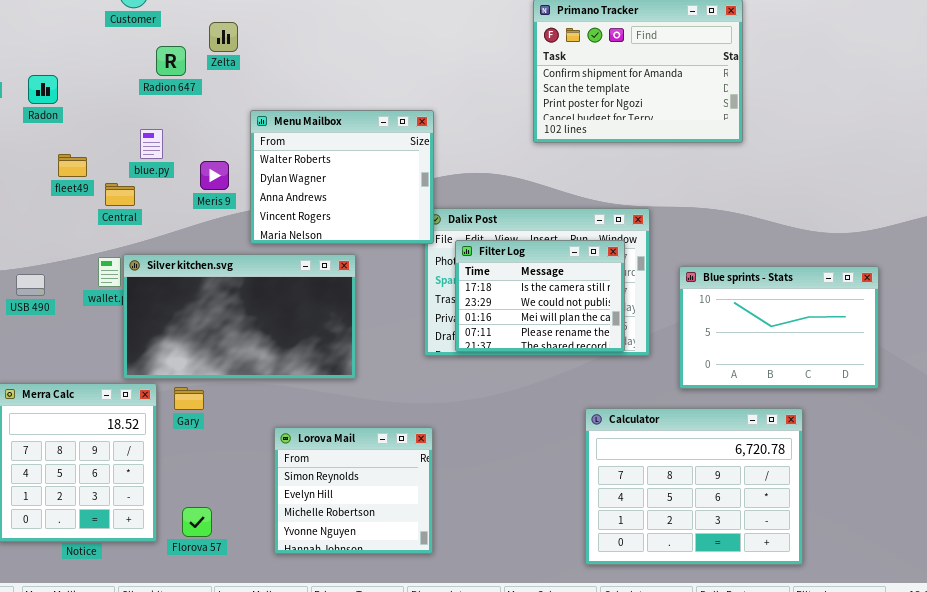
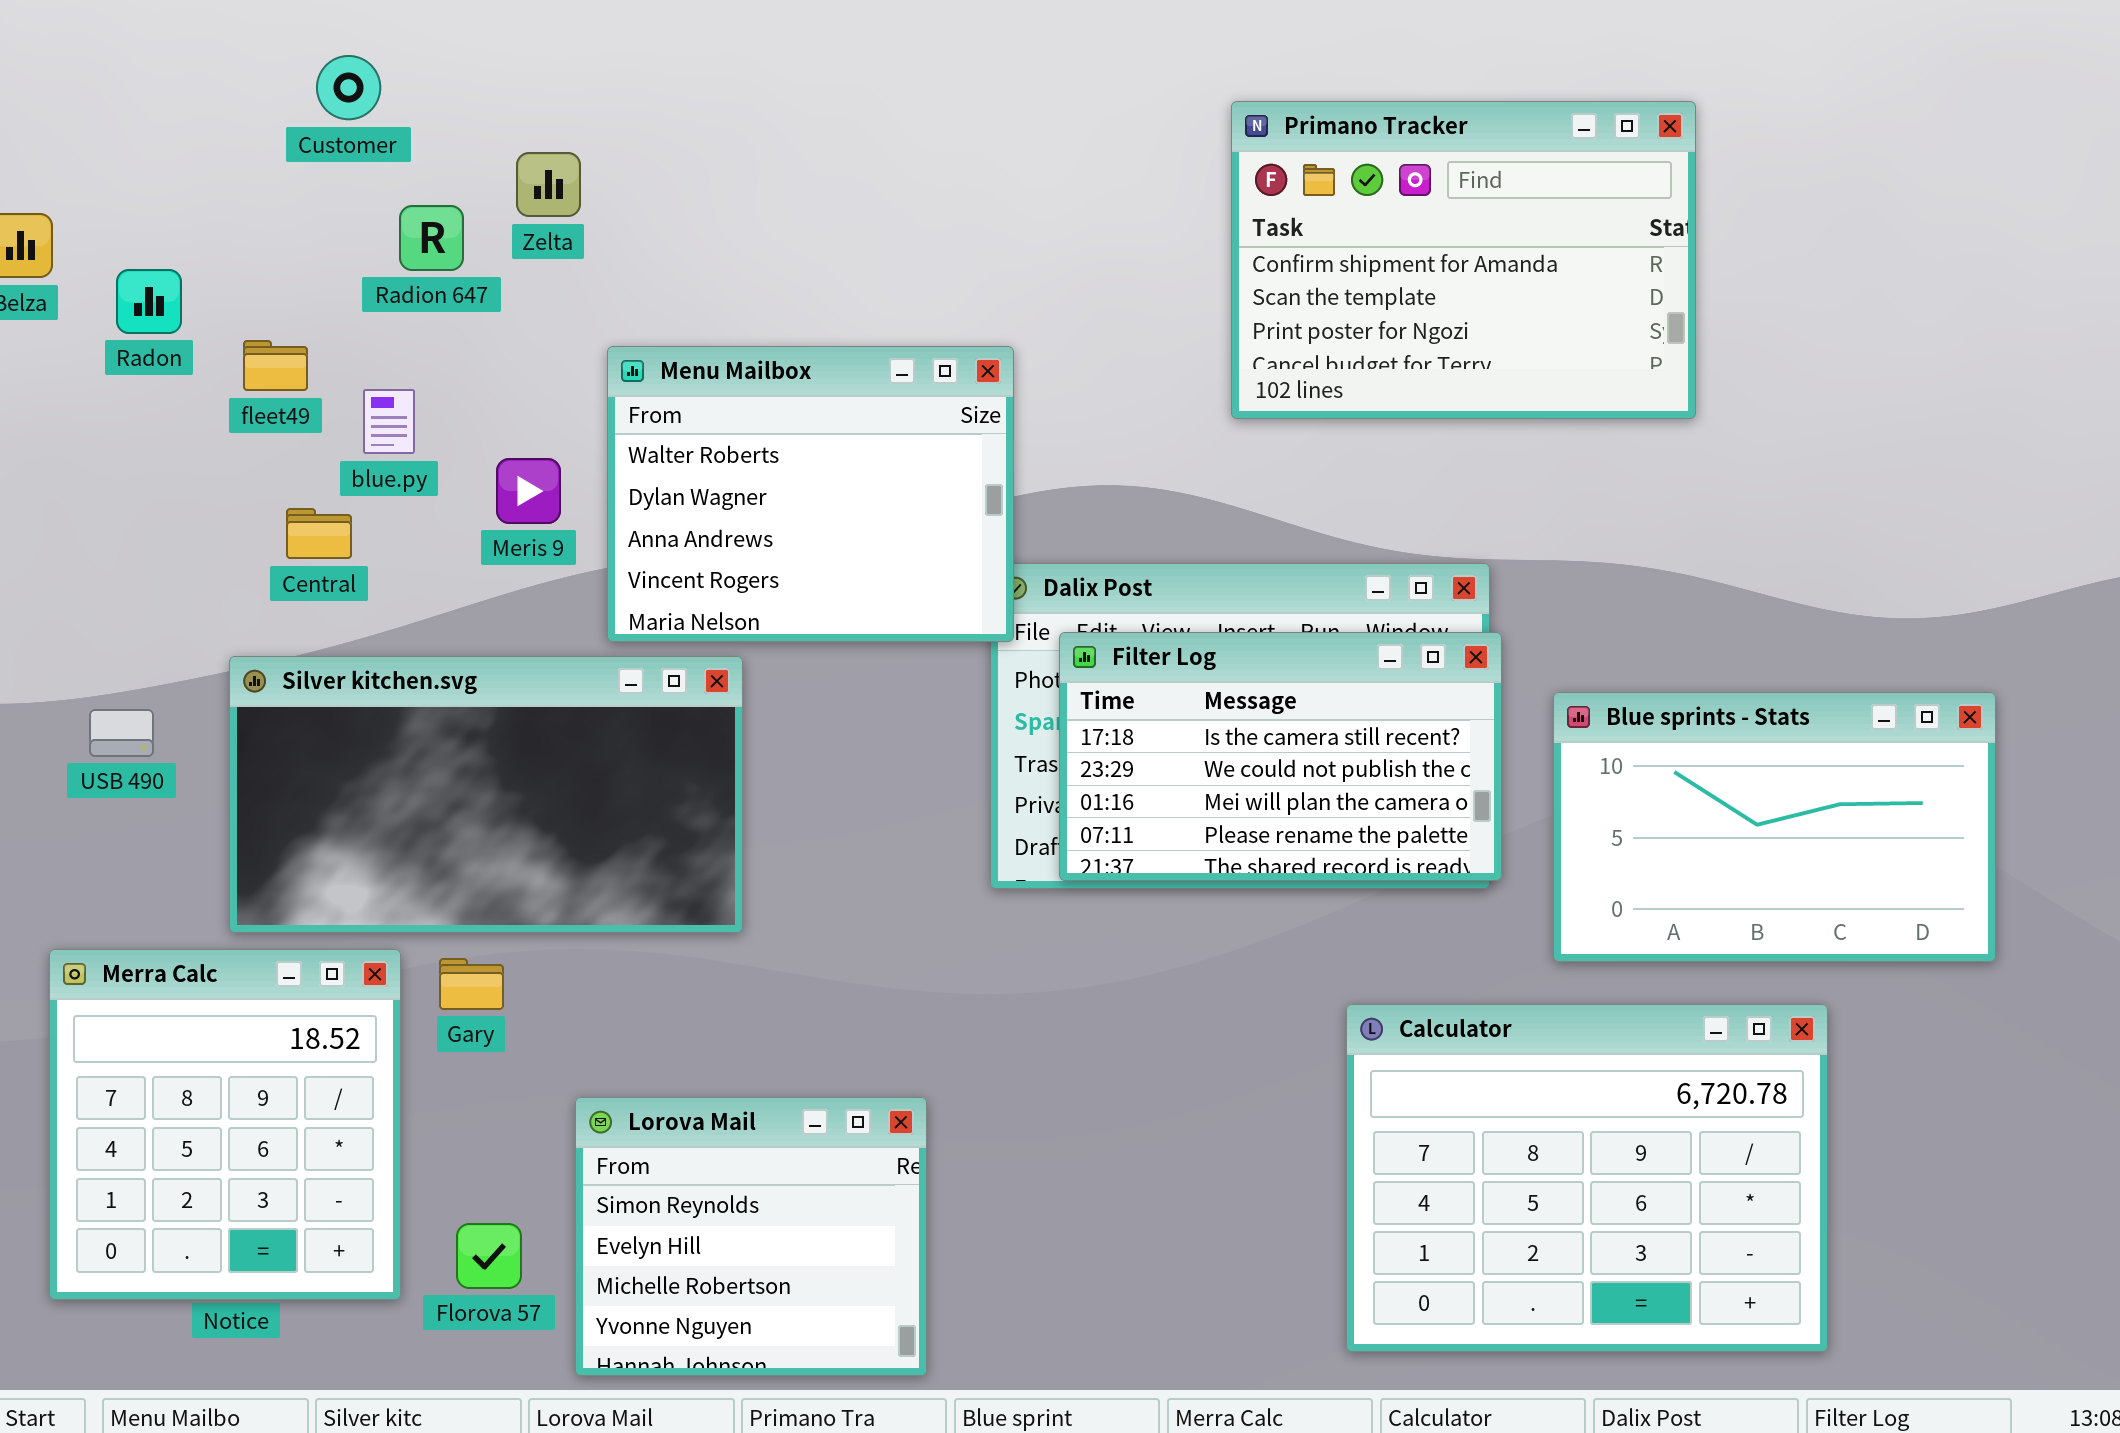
fleet49: [58,154,87,177] -> [243,340,308,391], moved
Filter Log: [455,240,625,352] -> [1059,632,1502,881], resized
Silver kitchen.svg: [123,254,356,379] -> [229,656,743,933], moved
Lorova Mail: [274,427,433,554] -> [575,1097,927,1376], moved

